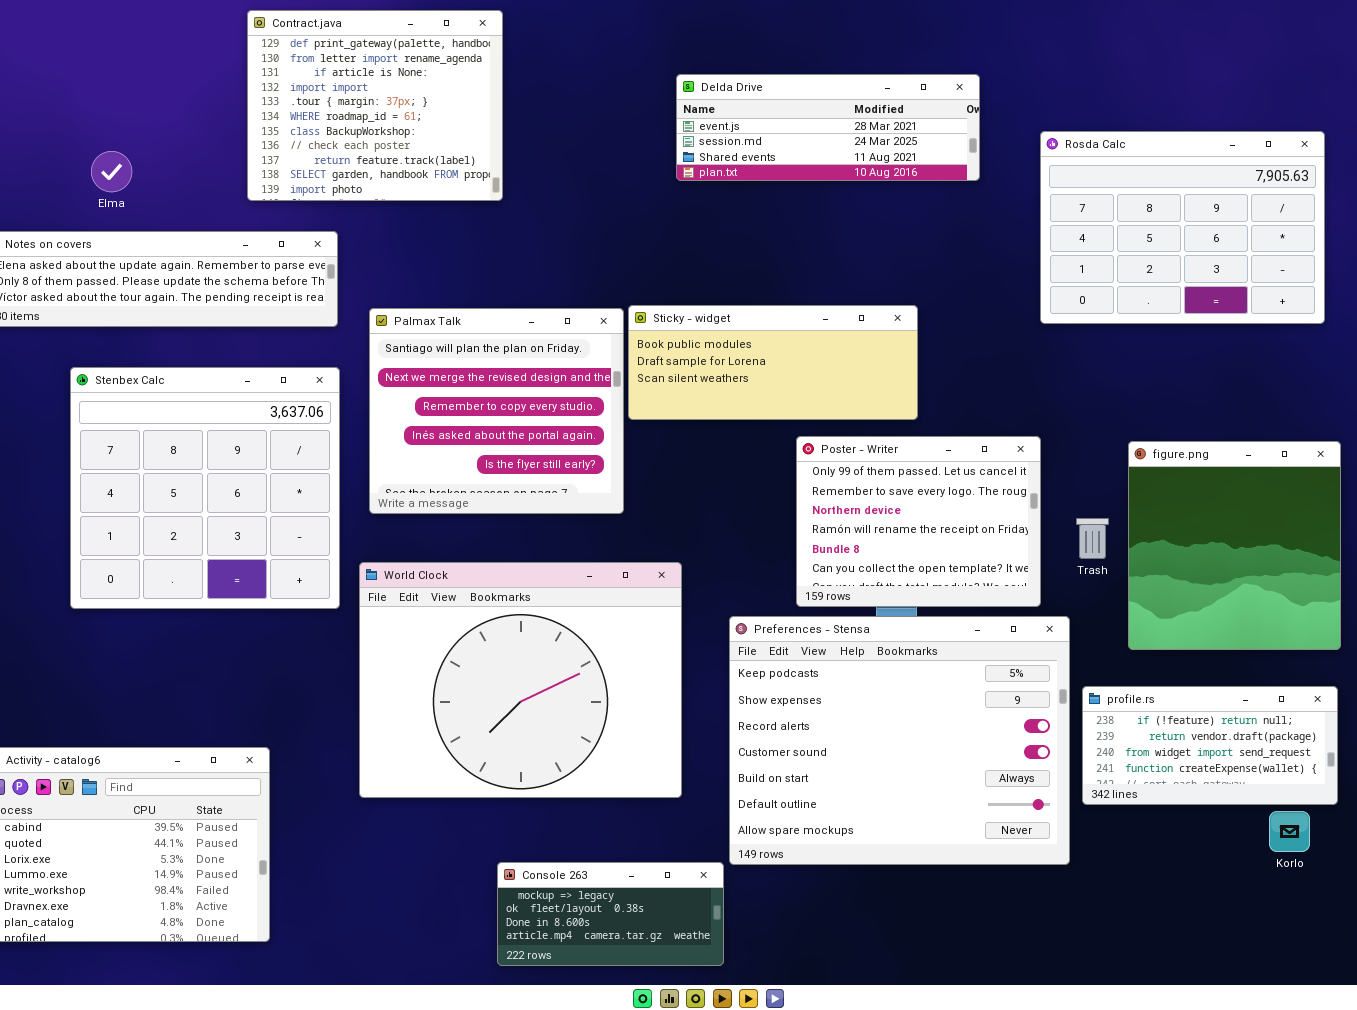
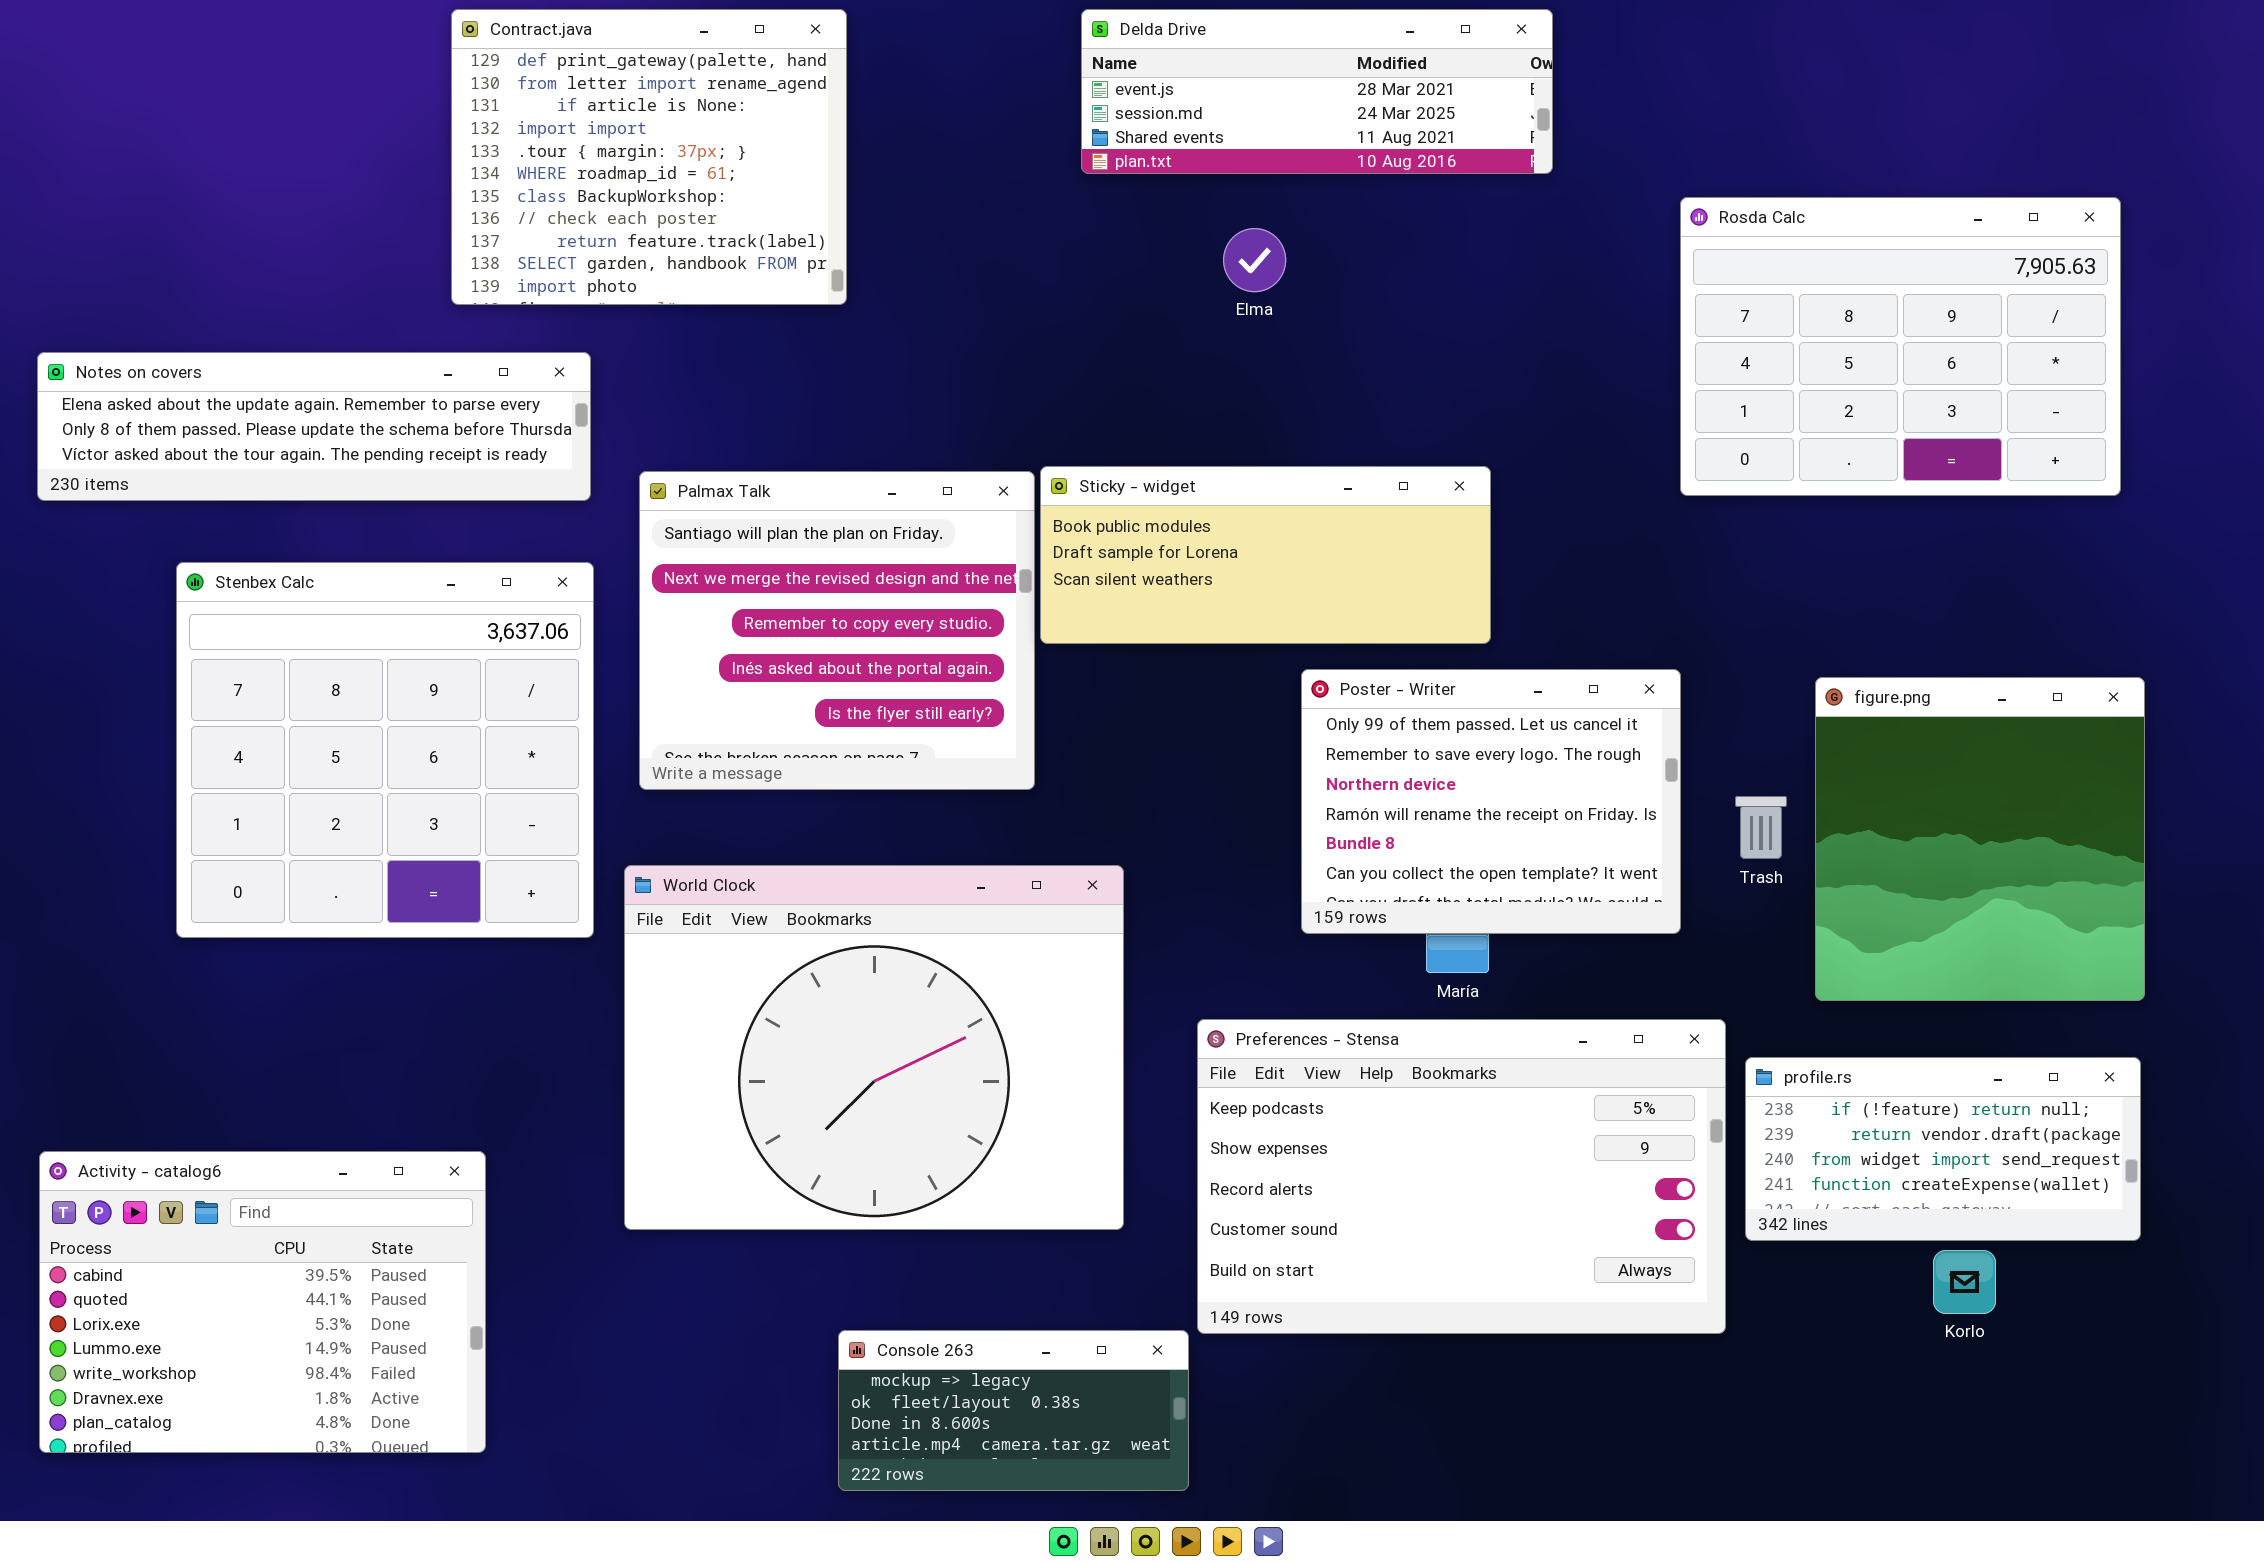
Delda Drive: [676,74,980,181] -> [1081,9,1553,174], moved
Elma: [91,151,132,192] -> [1223,228,1286,292], moved
Preferences - Stensa: [729,616,1070,865] -> [1197,1019,1726,1334], resized
Korlo: [1269,811,1310,852] -> [1933,1250,1996,1314], moved

